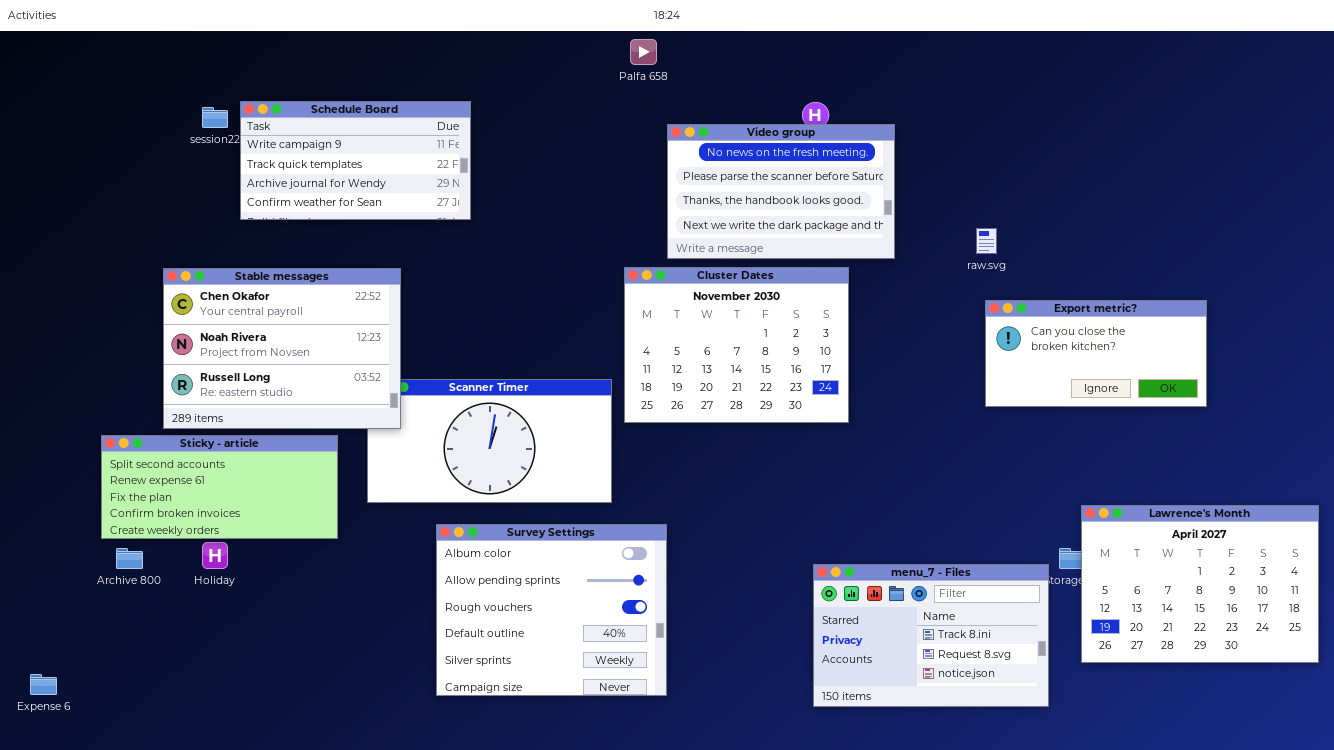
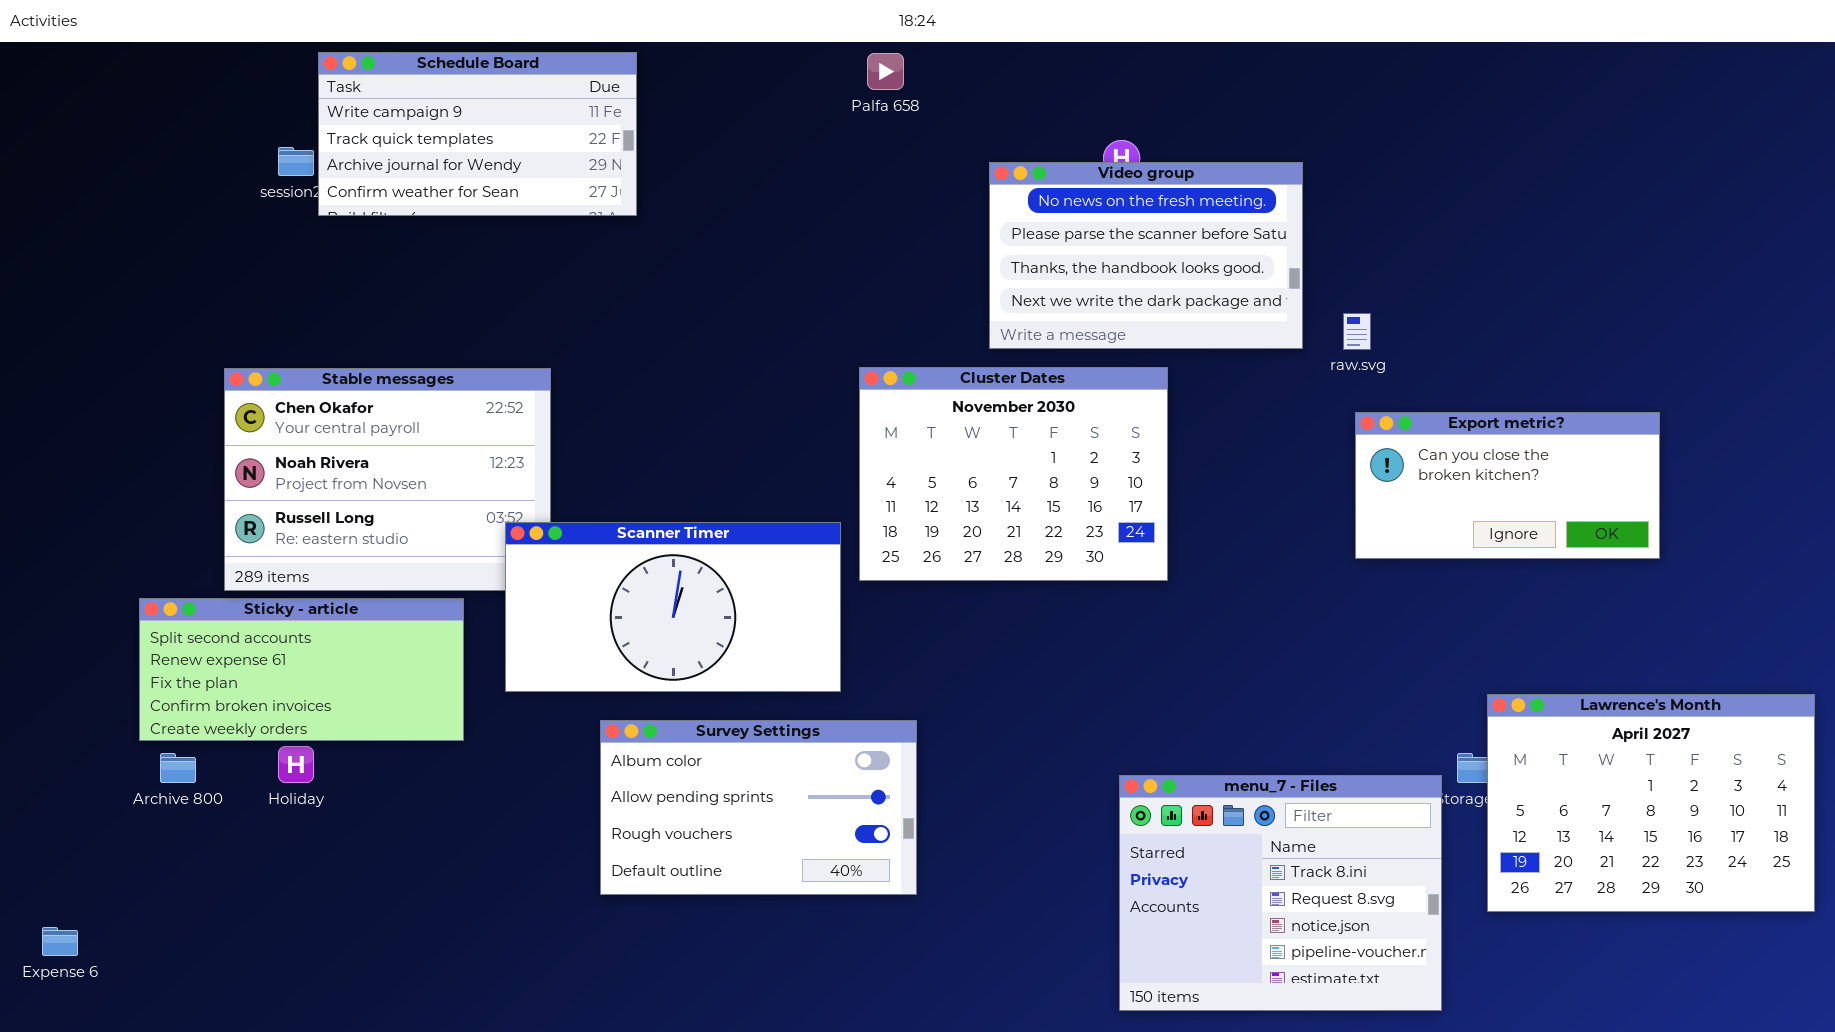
Schedule Board: [240,101,471,220] -> [318,52,637,216], moved
Video group: [667,124,895,259] -> [989,162,1303,349], moved
Scanner Timer: [367,379,612,503] -> [505,522,841,692], raised
Survey Settings: [436,524,667,696] -> [600,720,917,895], resized
menu_7 - Files: [813,564,1049,707] -> [1119,775,1442,1011], resized

